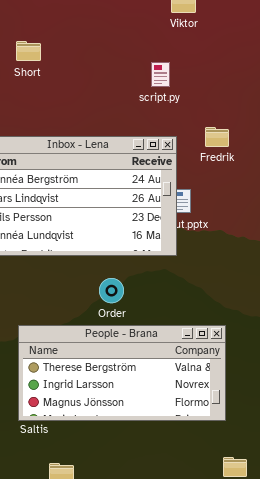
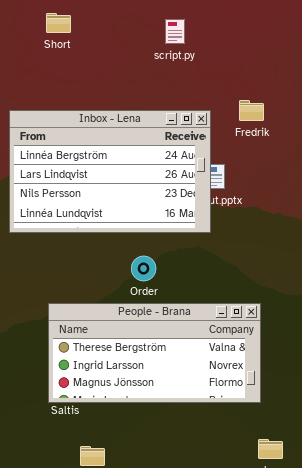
script.py: [151,62,170,87] -> [165,19,185,44], moved

